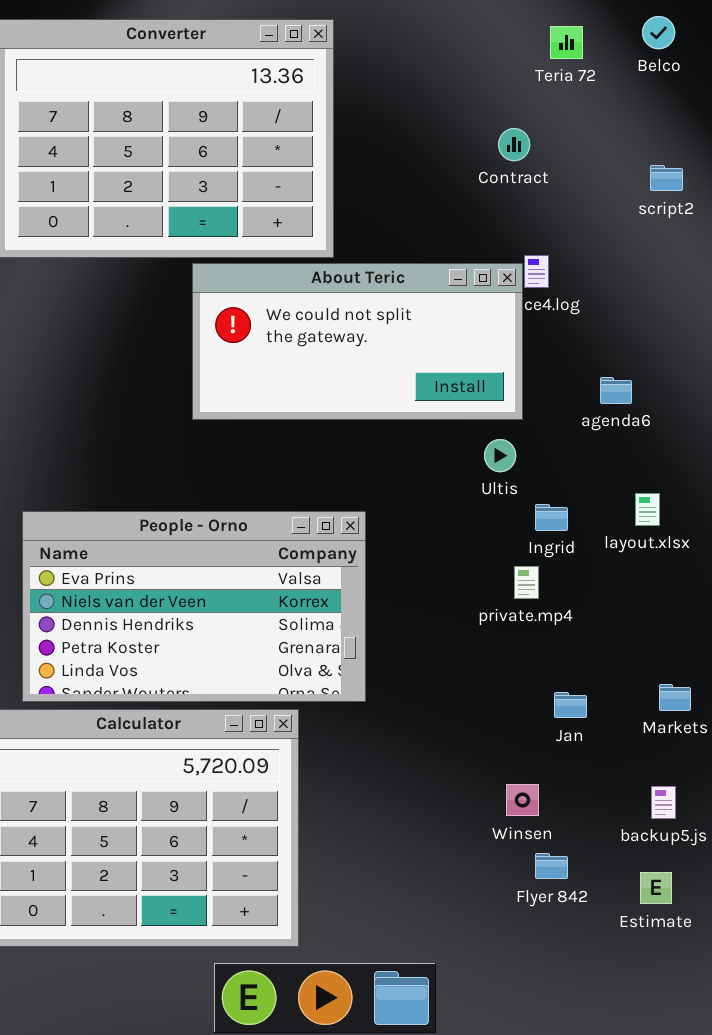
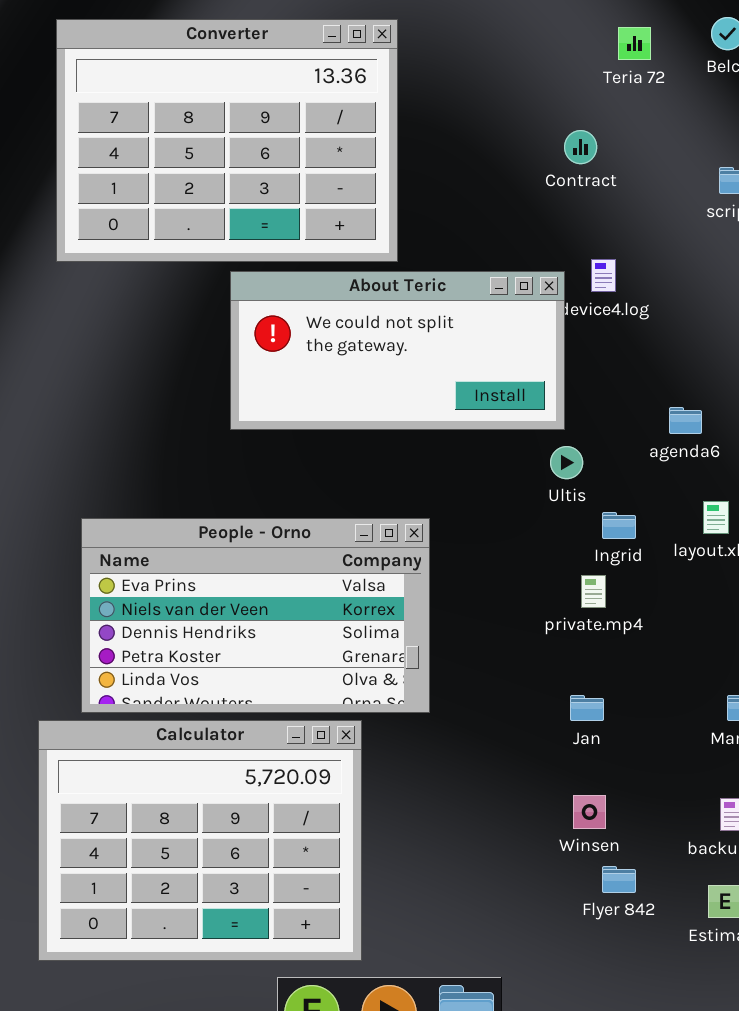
About Teric: [192,263,523,420] -> [230,271,565,430], moved
agenda6: [600,377,632,404] -> [669,407,702,434], moved
Jan: [554,692,587,718] -> [570,695,604,721], moved

